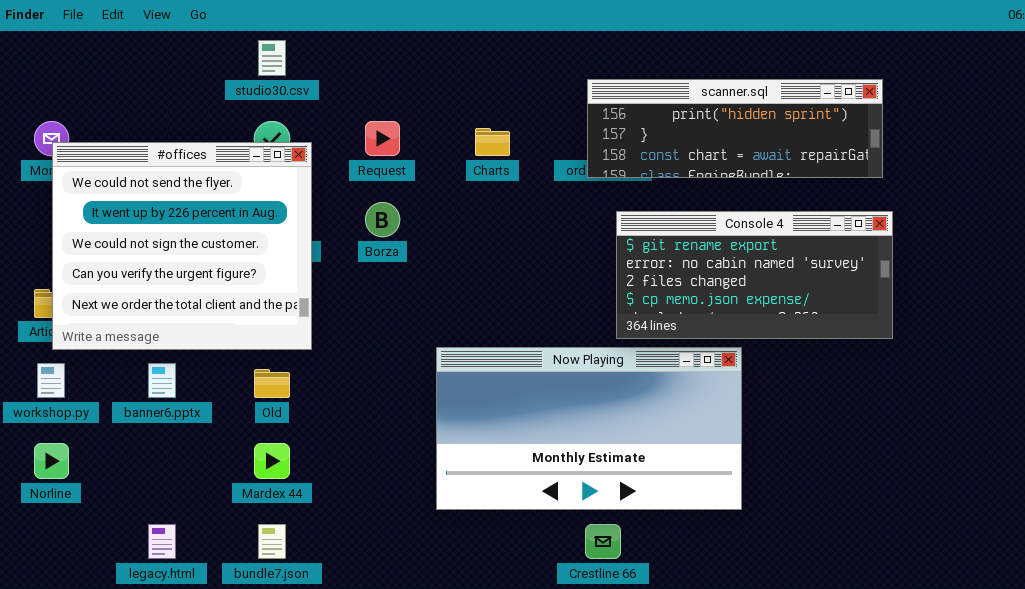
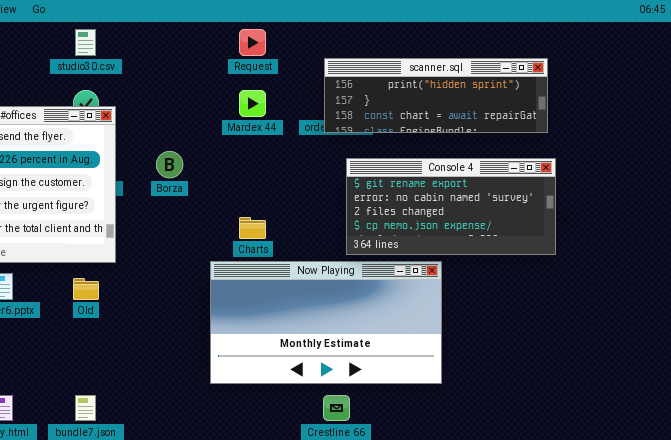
Request: [365,121,400,156] -> [239,29,266,56], moved
Charts: [475,128,510,156] -> [239,217,266,239], moved
Mardex 44: [254,443,290,479] -> [239,90,266,117], moved

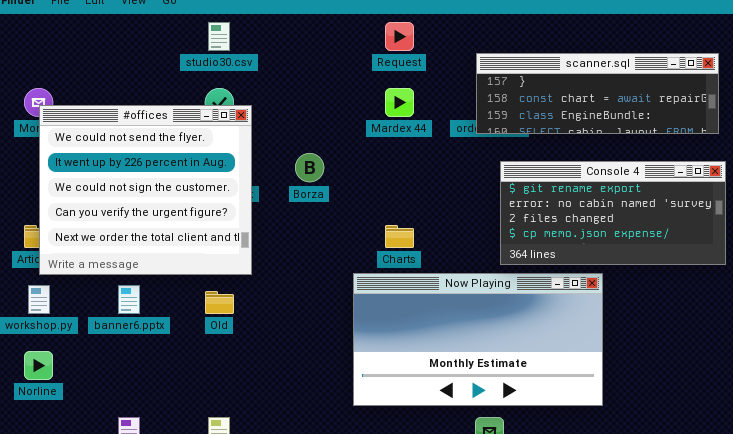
scanner.sql: [324,58,548,133] -> [476,53,719,134], scrolled down 1 row

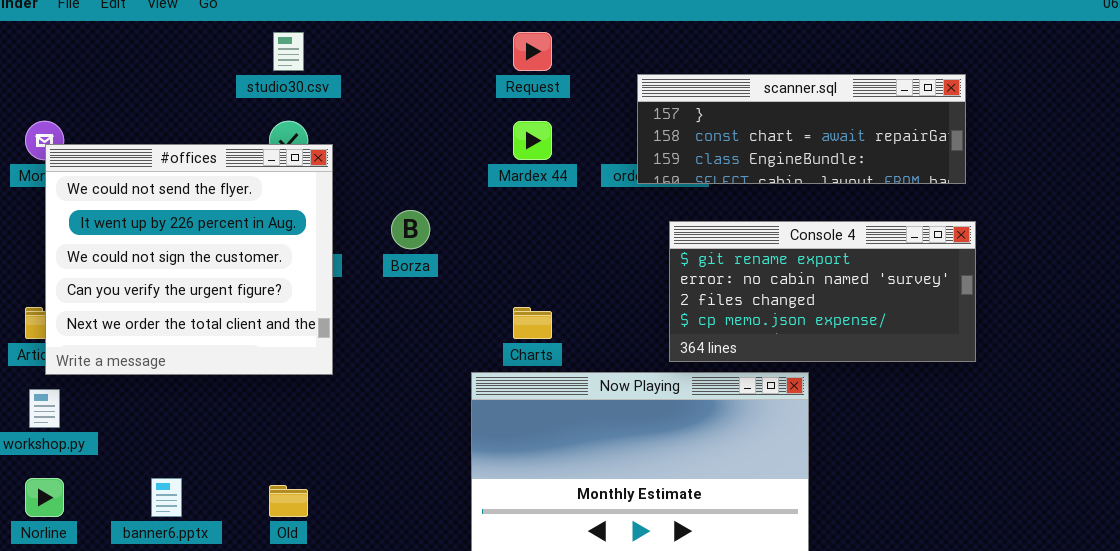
banner6.pptx: [118,285,140,314] -> [151,478,182,517], moved
Old: [205,291,234,314] -> [269,485,308,517], moved

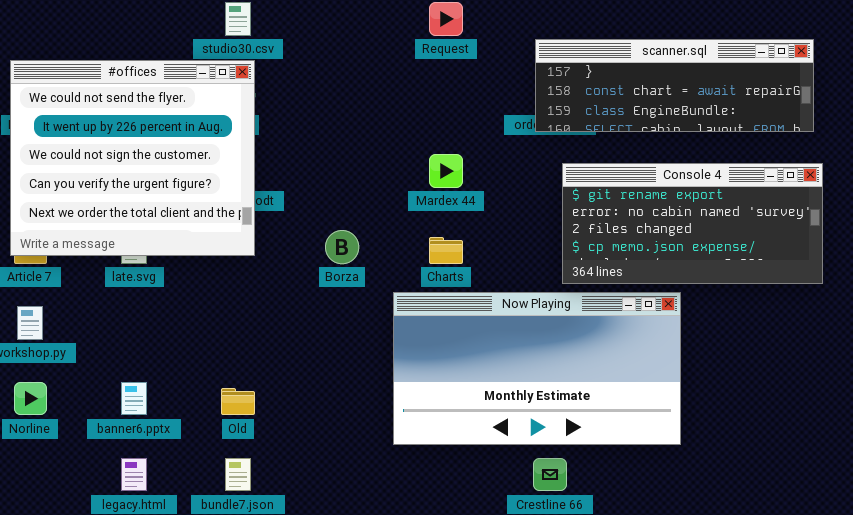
Mardex 44: [513,121,552,160] -> [429,154,463,188], moved
#offices: [45,144,333,375] -> [10,60,255,256], moved
Borza: [391,210,430,249] -> [325,230,359,264], moved

